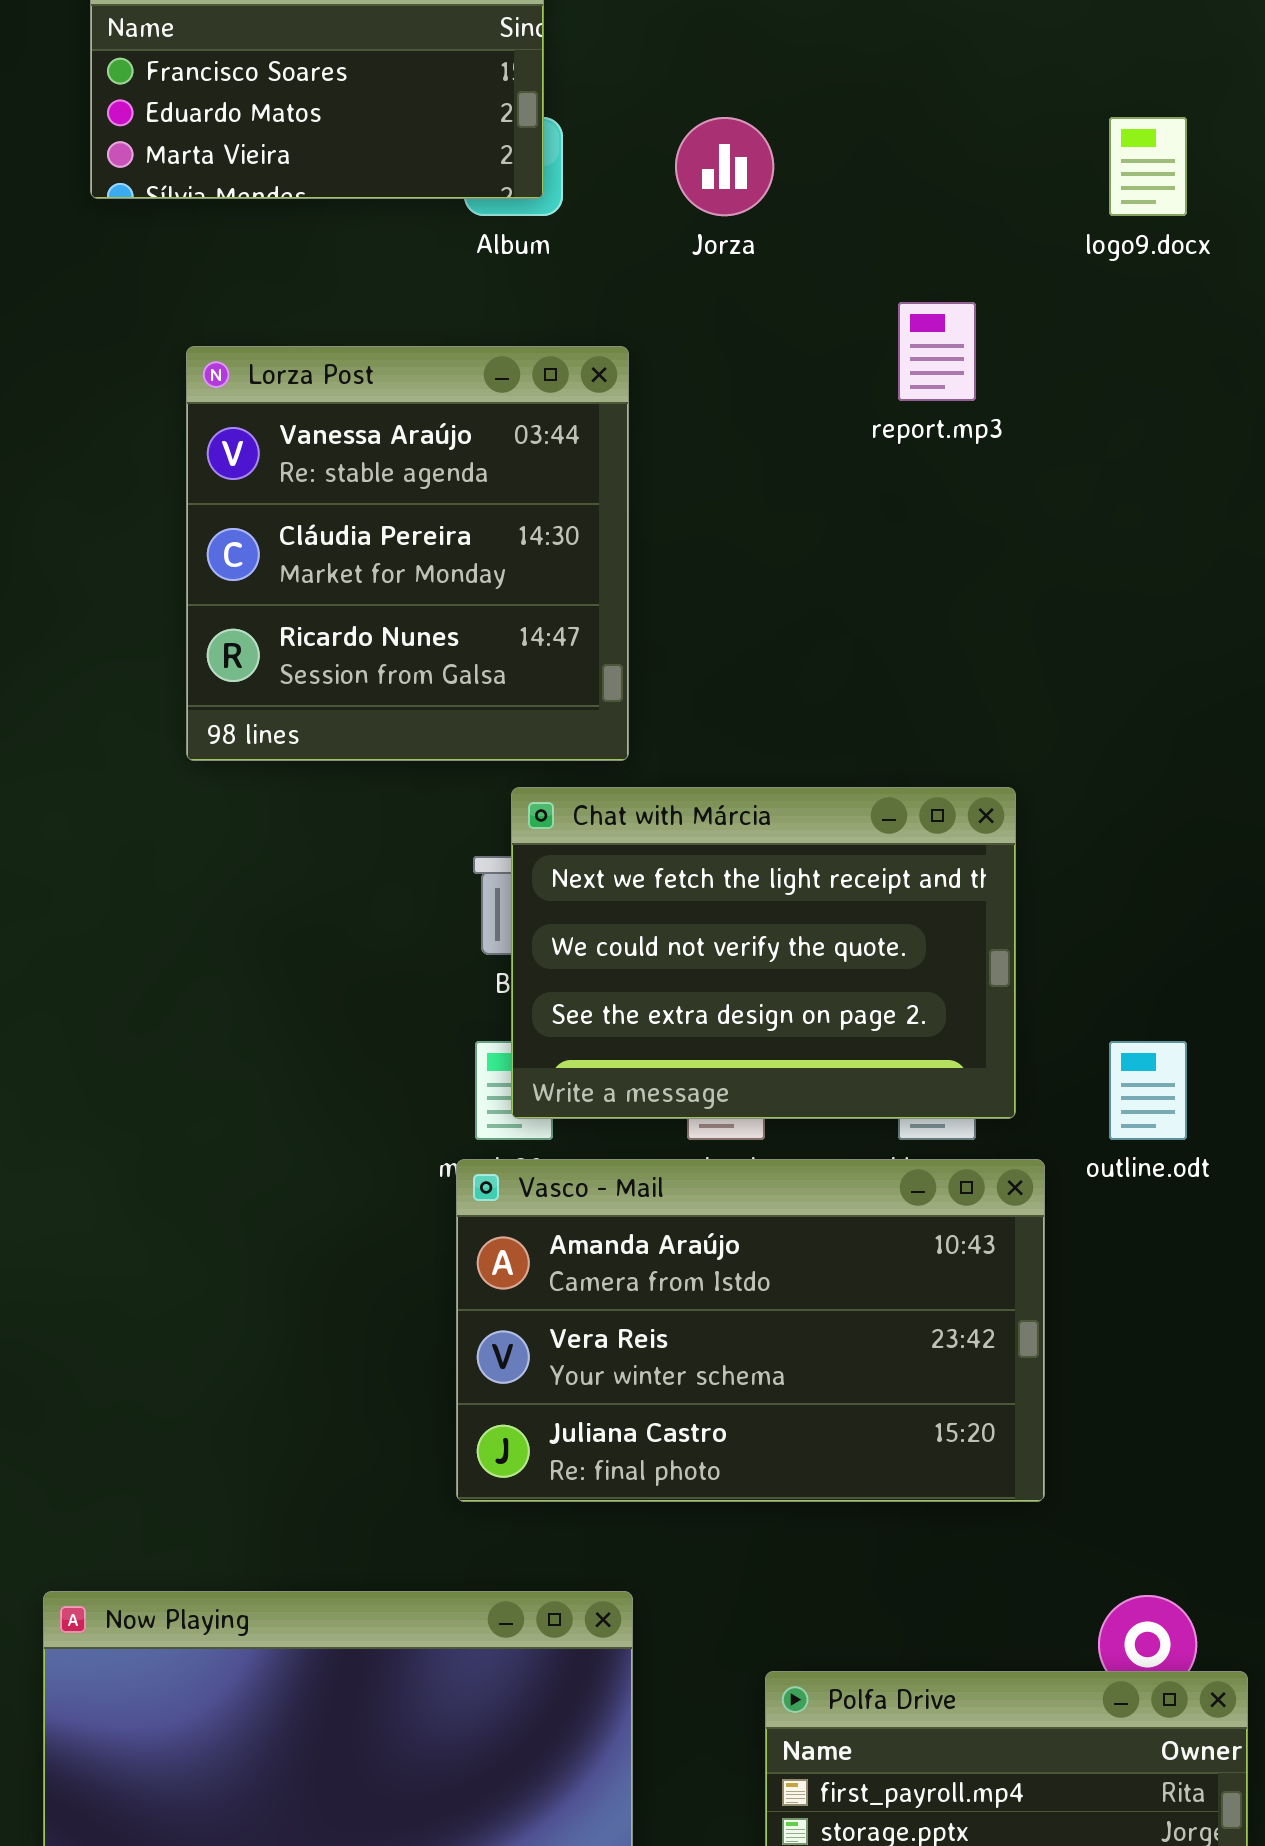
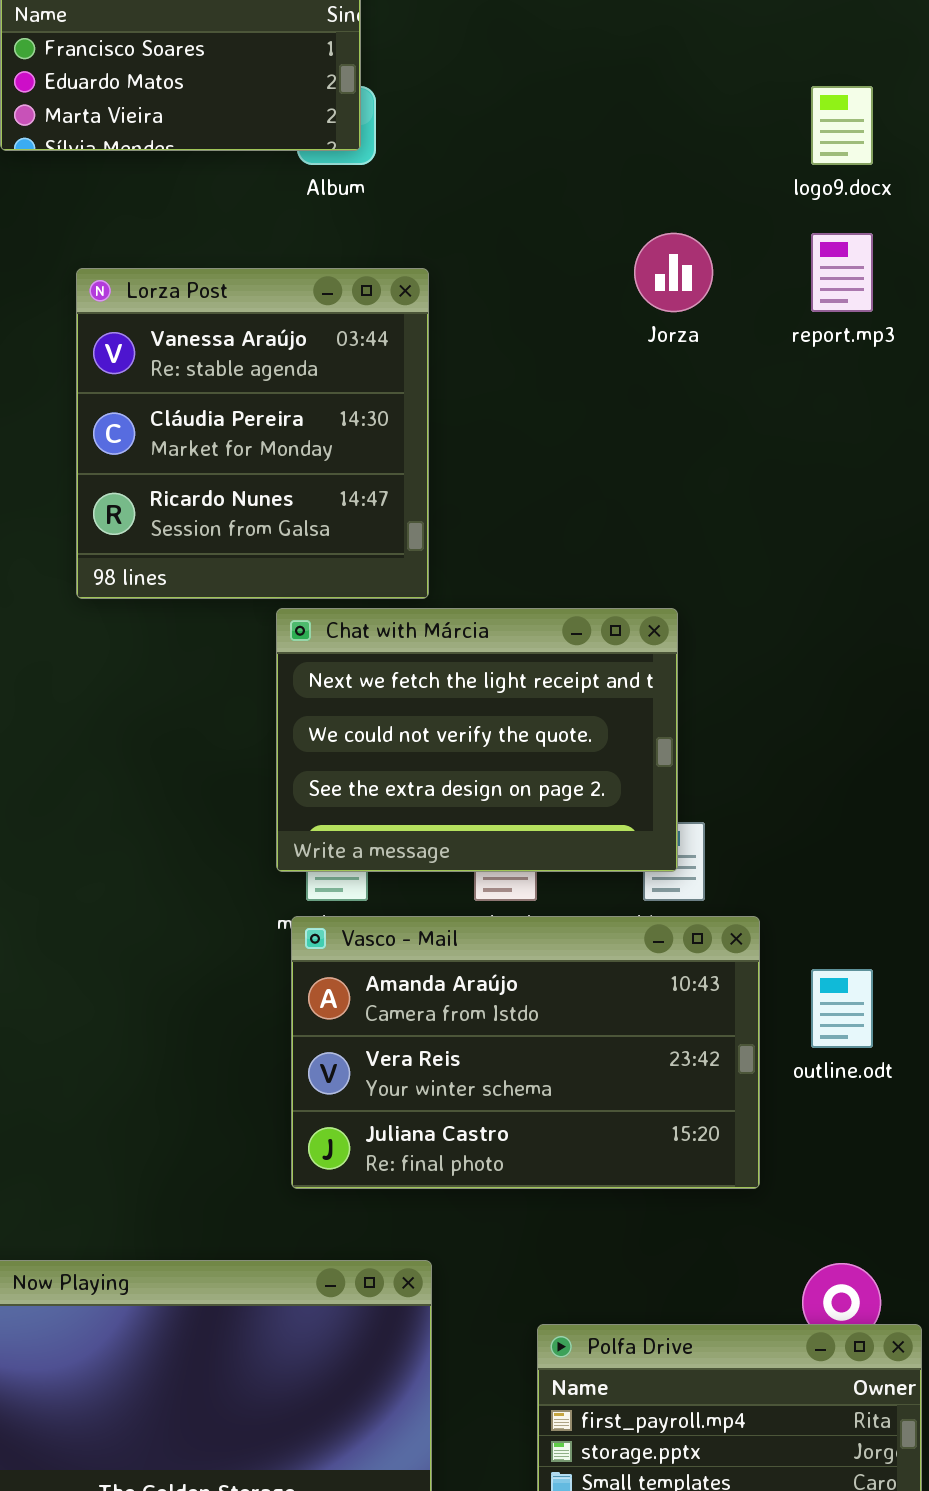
Jorza: [675,117,774,216] -> [634,233,713,312], moved
report.mp3: [898,302,976,401] -> [811,233,873,312], moved
Chat with Márcia: [511,787,1016,1119] -> [276,608,678,872], moved
outline.odt: [1109,1041,1187,1140] -> [811,969,873,1048], moved

